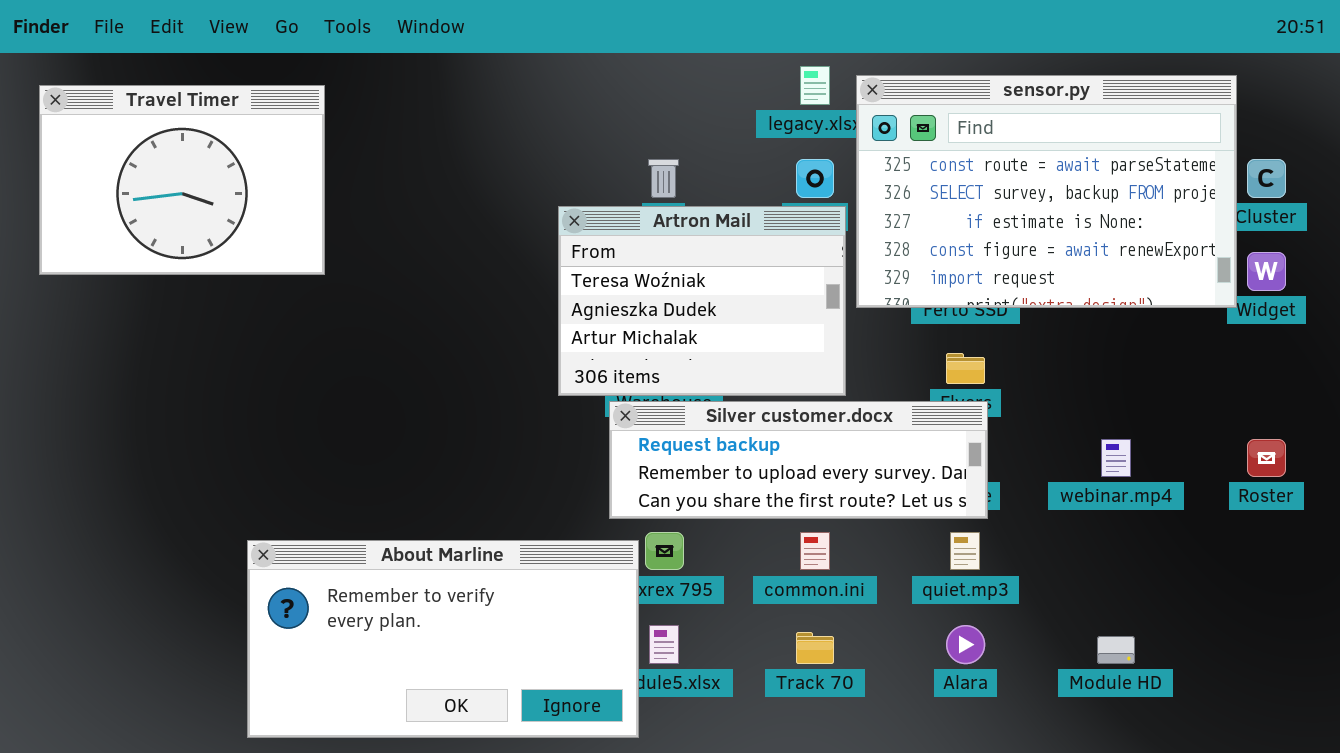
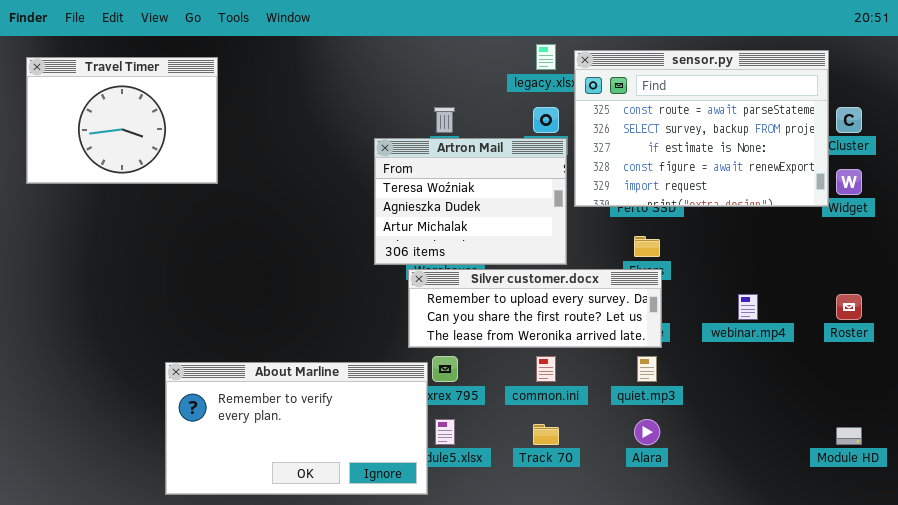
Silver customer.docx: [609,401,988,519] -> [408,269,662,348], scrolled down 1 row
Module HD: [1097,636,1135,664] -> [836,427,862,445], moved

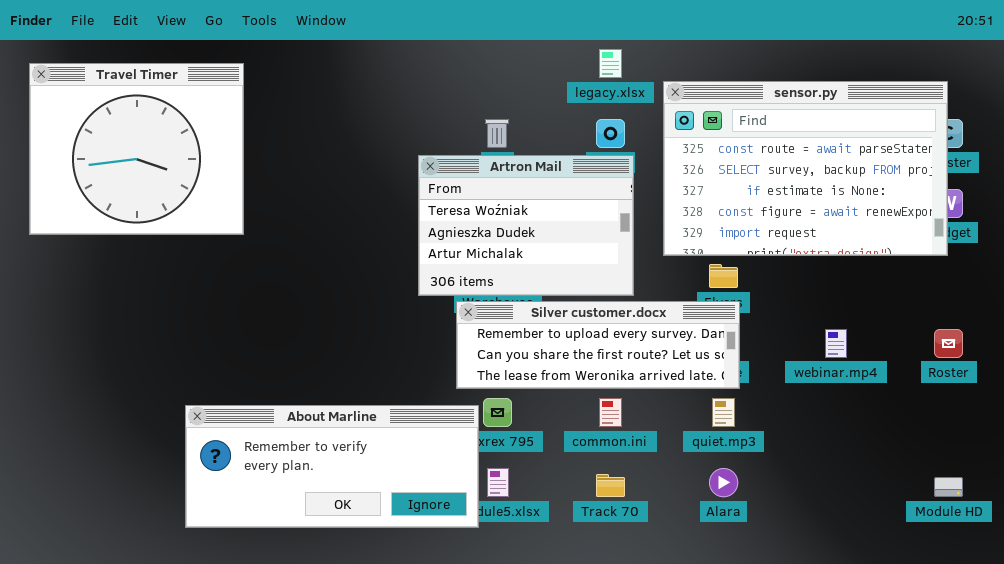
sensor.py: [574,50,829,207] -> [663,81,948,256], moved
Travel Timer: [26,57,218,184] -> [29,63,244,235], resized
About Marline: [165,362,428,495] -> [185,405,479,528], resized

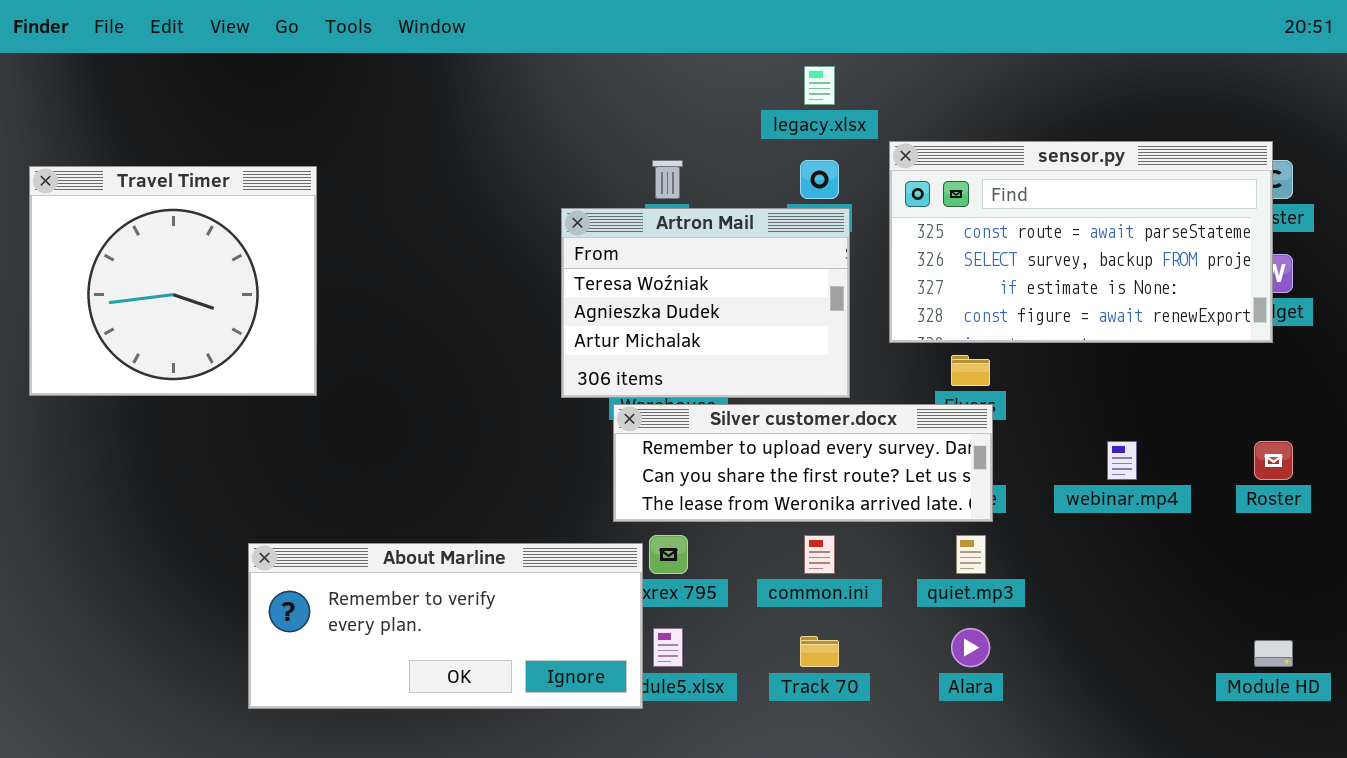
Travel Timer: [29,63,244,235] -> [29,166,317,396], moved
sensor.py: [663,81,948,256] -> [889,141,1273,343], resized

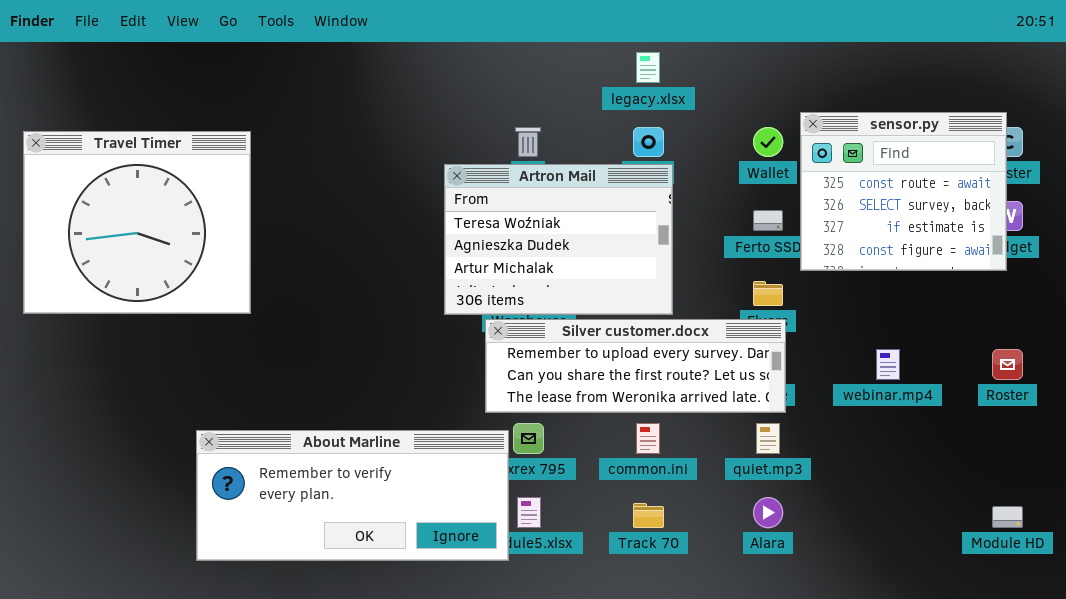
sensor.py: [889,141,1273,343] -> [800,112,1007,271], resized

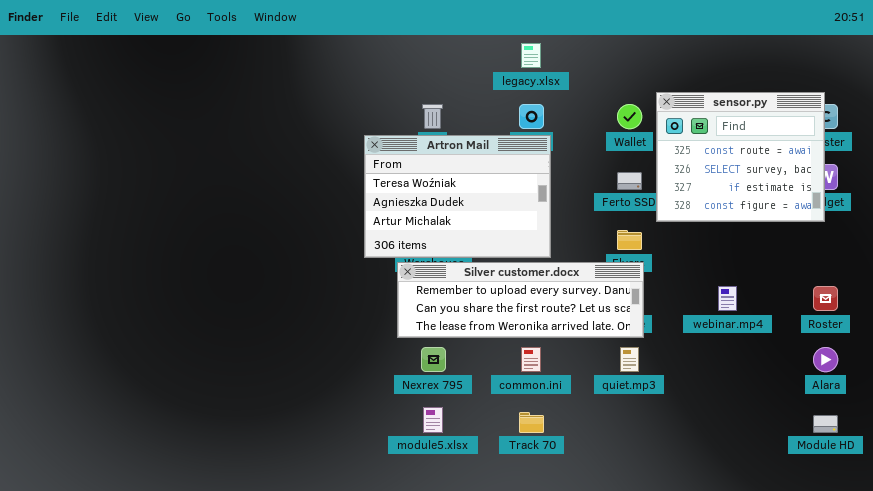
Travel Timer: [23,131,251,314] -> none, closed
About Marline: [196,430,509,561] -> none, closed
Alara: [753,497,783,528] -> [813,347,838,372], moved

